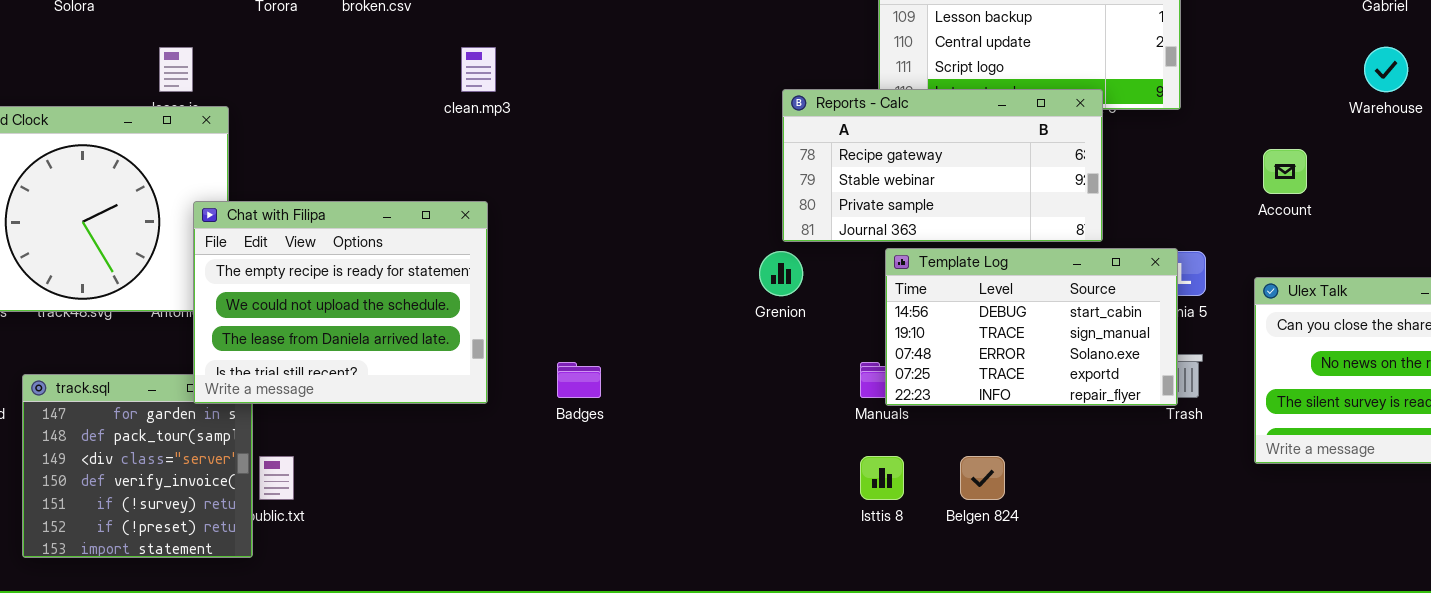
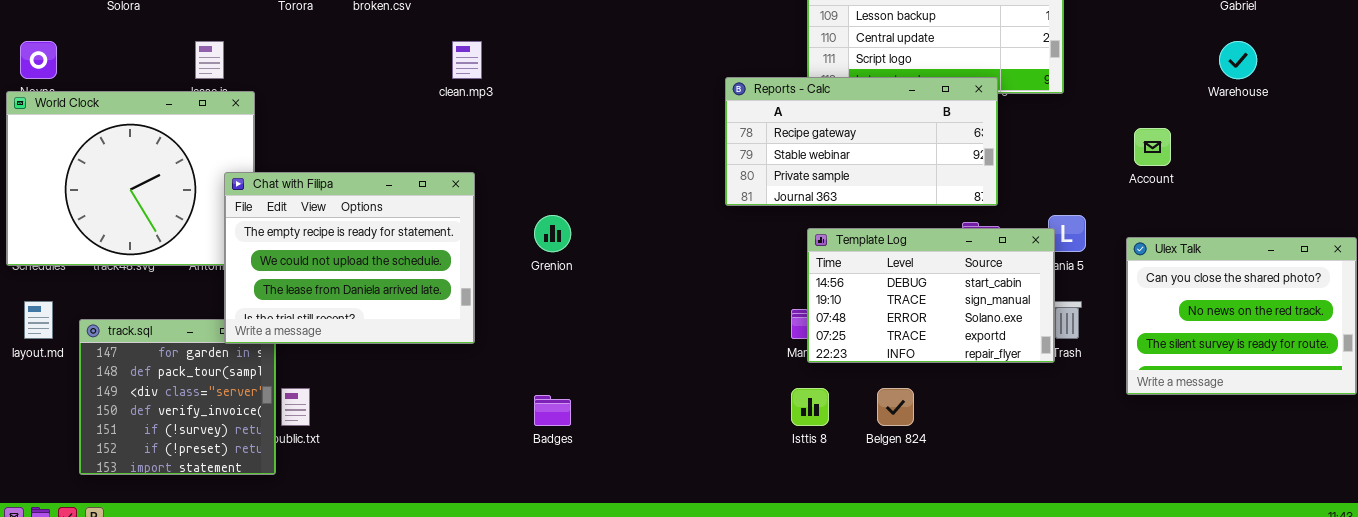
Template Log: [885,248,1178,406] -> [807,228,1055,363], moved
Grenion: [759,251,803,296] -> [534,215,571,252], moved
Badges: [557,362,601,398] -> [534,395,571,426], moved

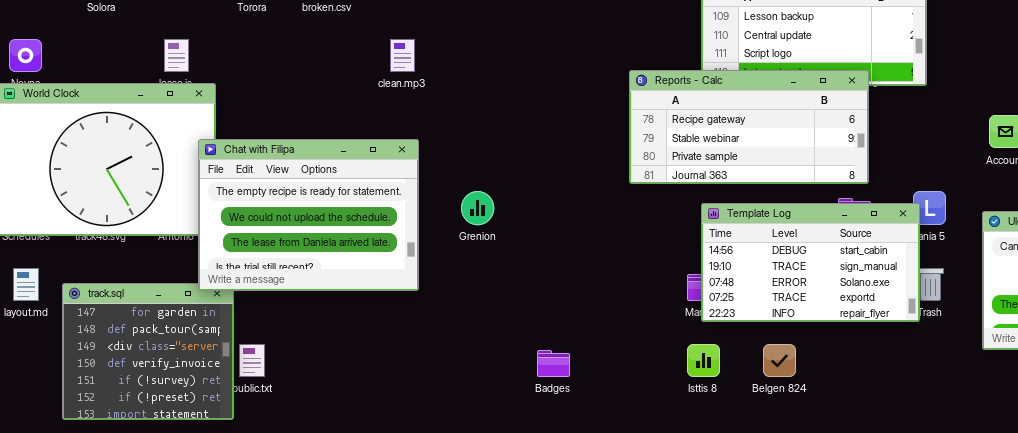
Chat with Filipa: [224,172,475,344] -> [198,139,419,291], moved
Badges: [534,395,571,426] -> [537,350,570,377], moved

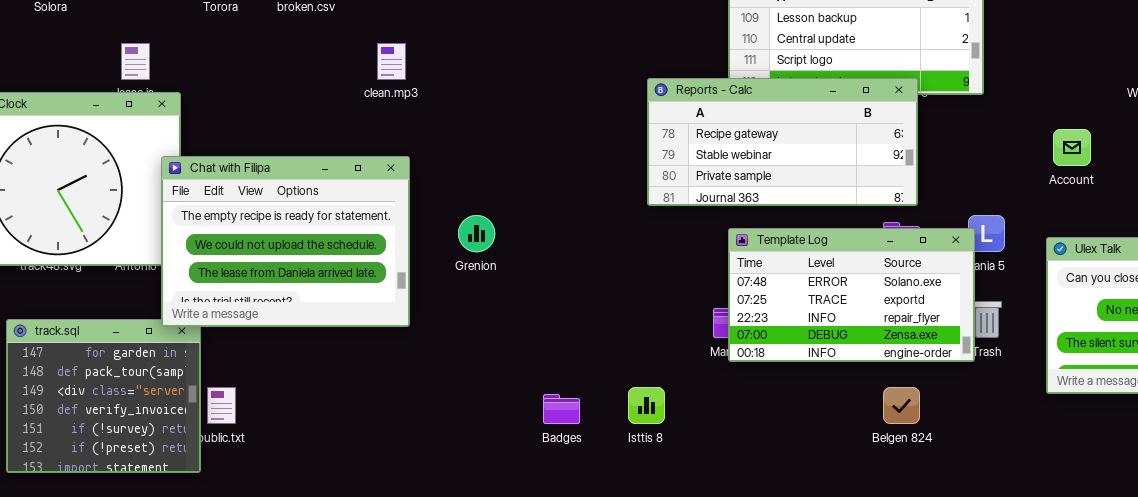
Template Log: [701,203,920,322] -> [728,228,975,362], scrolled down 2 rows
Isttis 8: [687,344,720,377] -> [628,387,665,424], moved
Belgen 824: [763,344,796,377] -> [883,387,920,424], moved

